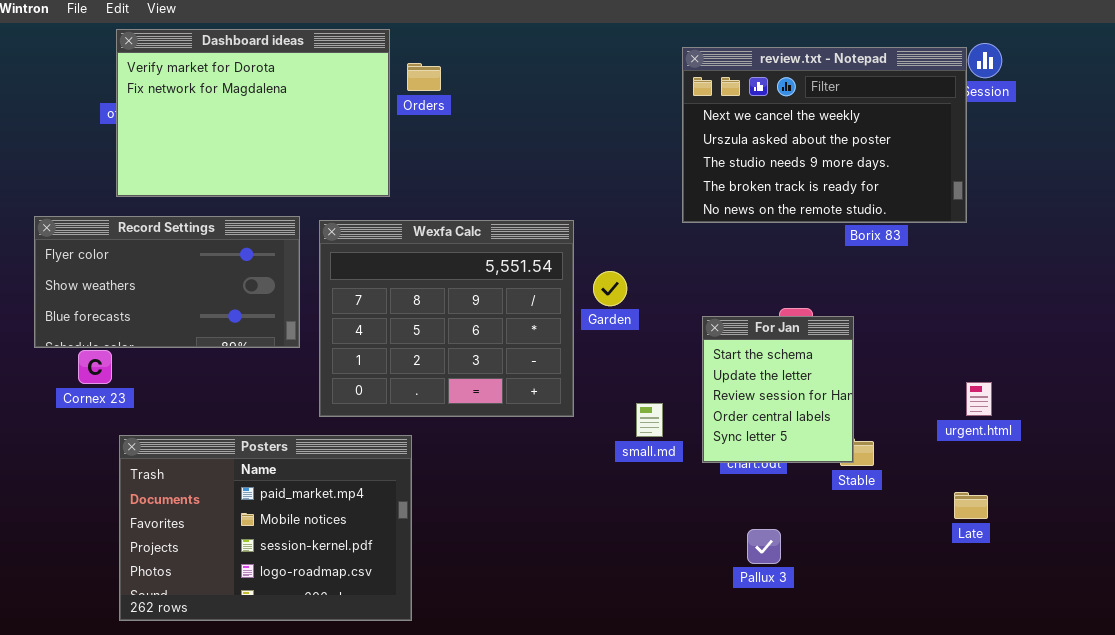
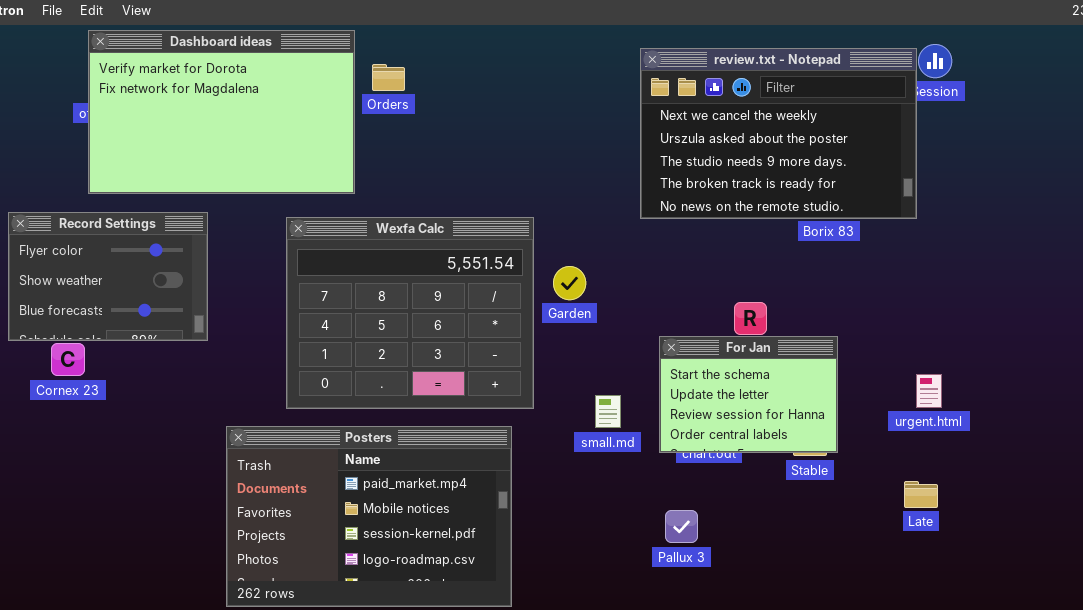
Record Settings: [34,216,300,348] -> [8,212,208,341], resized
For Jan: [702,316,854,463] -> [659,336,838,453], resized
Posters: [119,435,412,621] -> [226,426,512,607], moved
Pallux 3: [747,529,781,564] -> [665,510,698,543], moved

